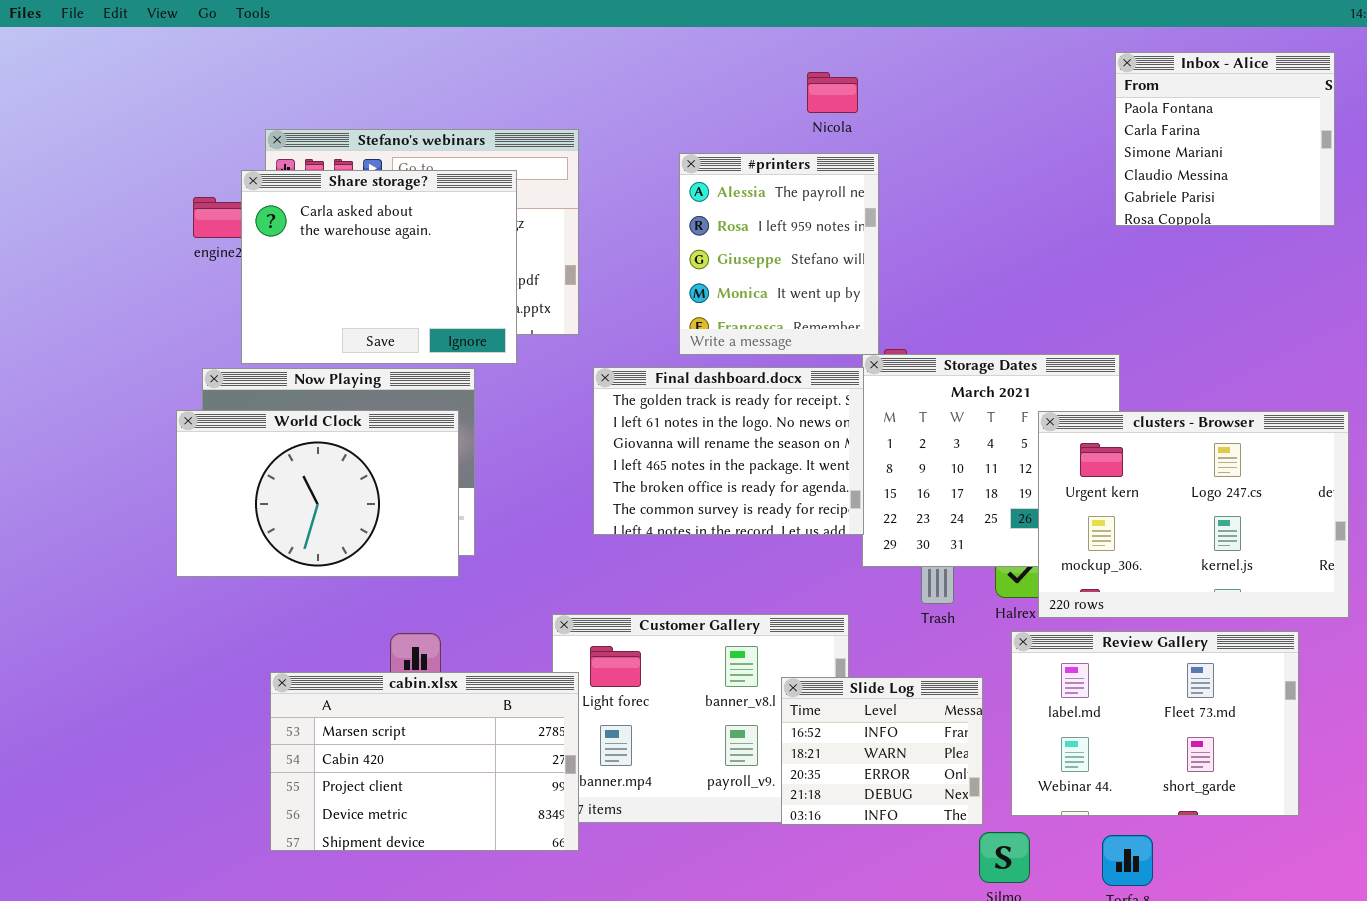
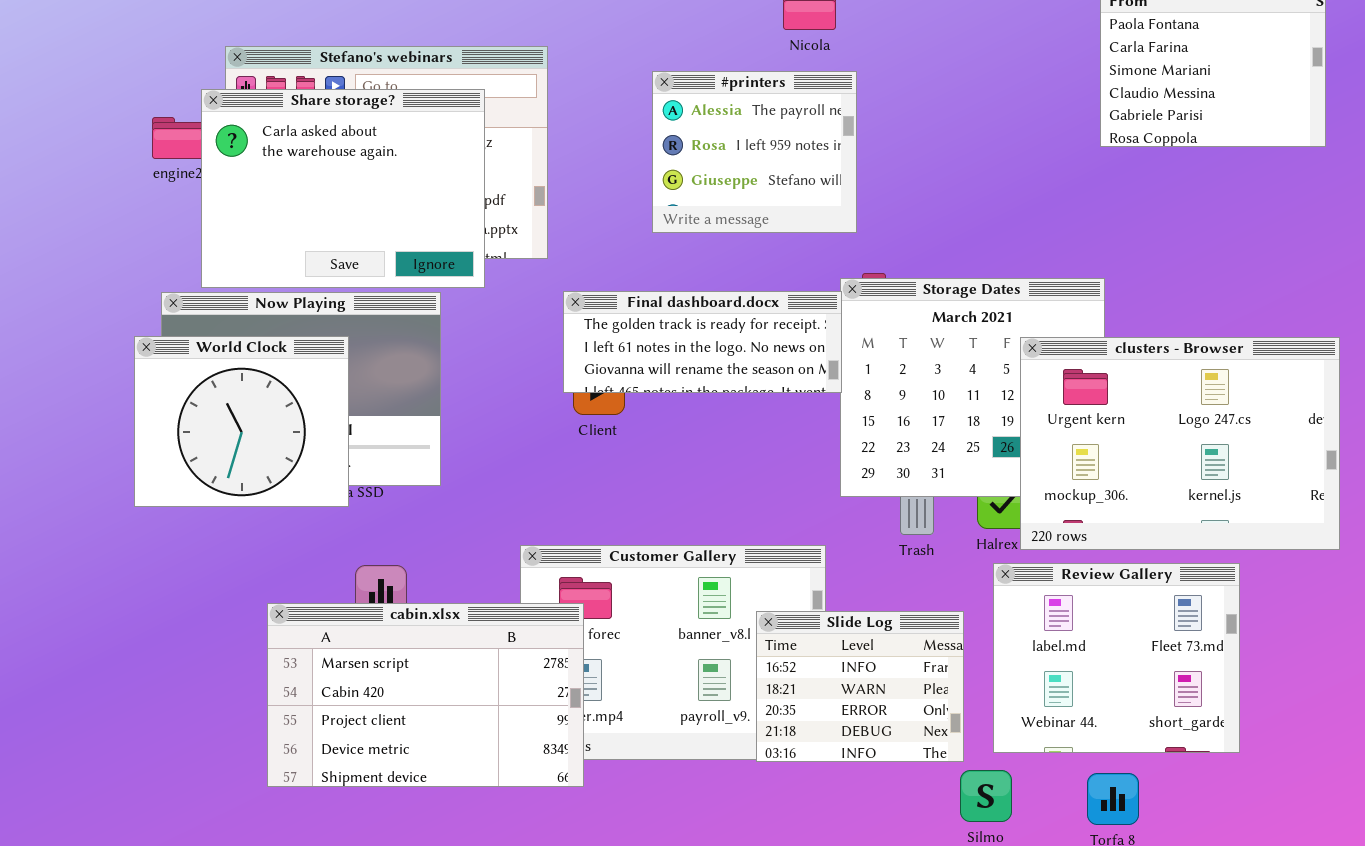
#printers: [679,153,879,355] -> [652,71,857,233], resized
Final dashboard.docx: [593,367,864,535] -> [563,291,842,393], resized
World Clock: [176,410,459,577] -> [134,336,349,507], resized
Review Gallery: [1011,631,1299,816] -> [993,563,1240,753], resized
cabin.xlsx: [270,672,579,851] -> [267,603,584,787], moved

